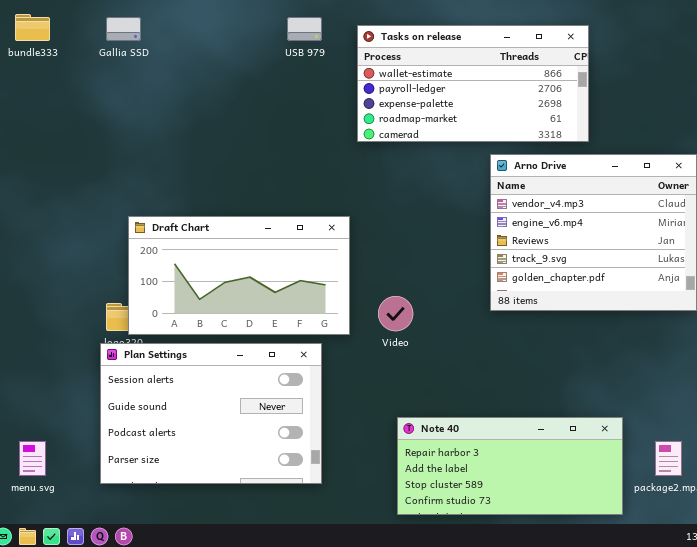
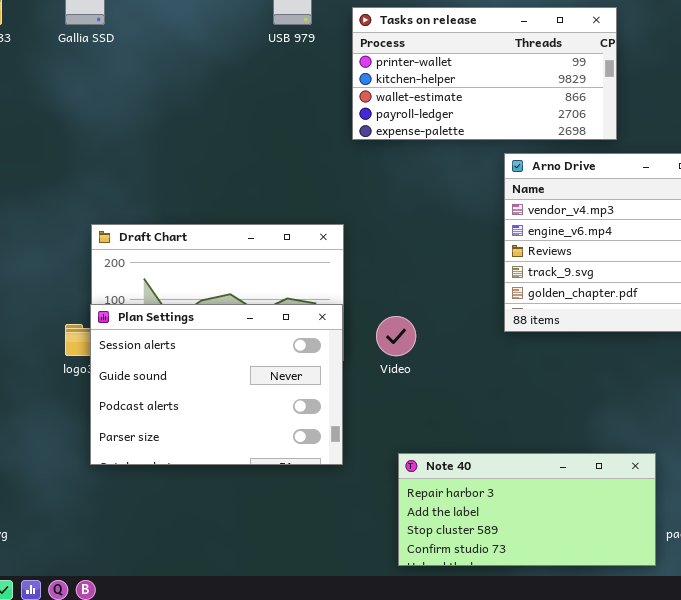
Tasks on release: [357,25,589,142] -> [352,7,617,140], scrolled up 2 rows
Plan Settings: [100,343,322,484] -> [90,304,343,465], moved

